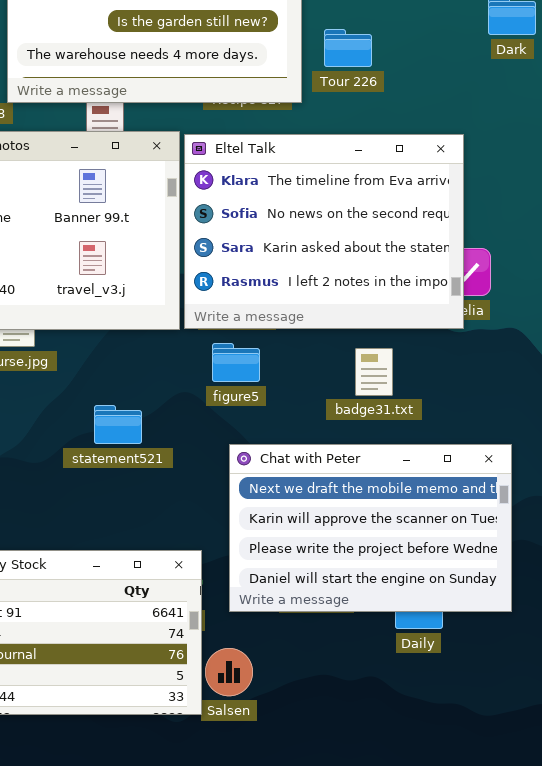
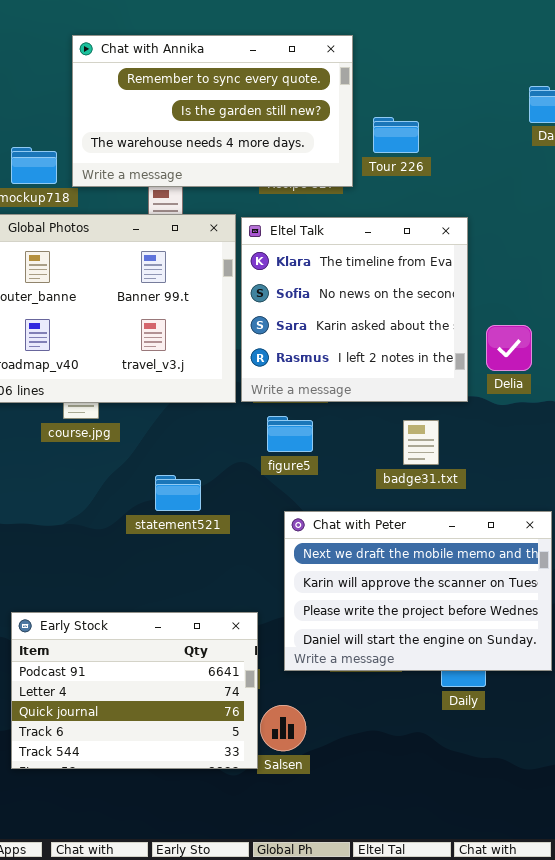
Eltel Talk: [184,134,464,329] -> [241,217,468,402], resized

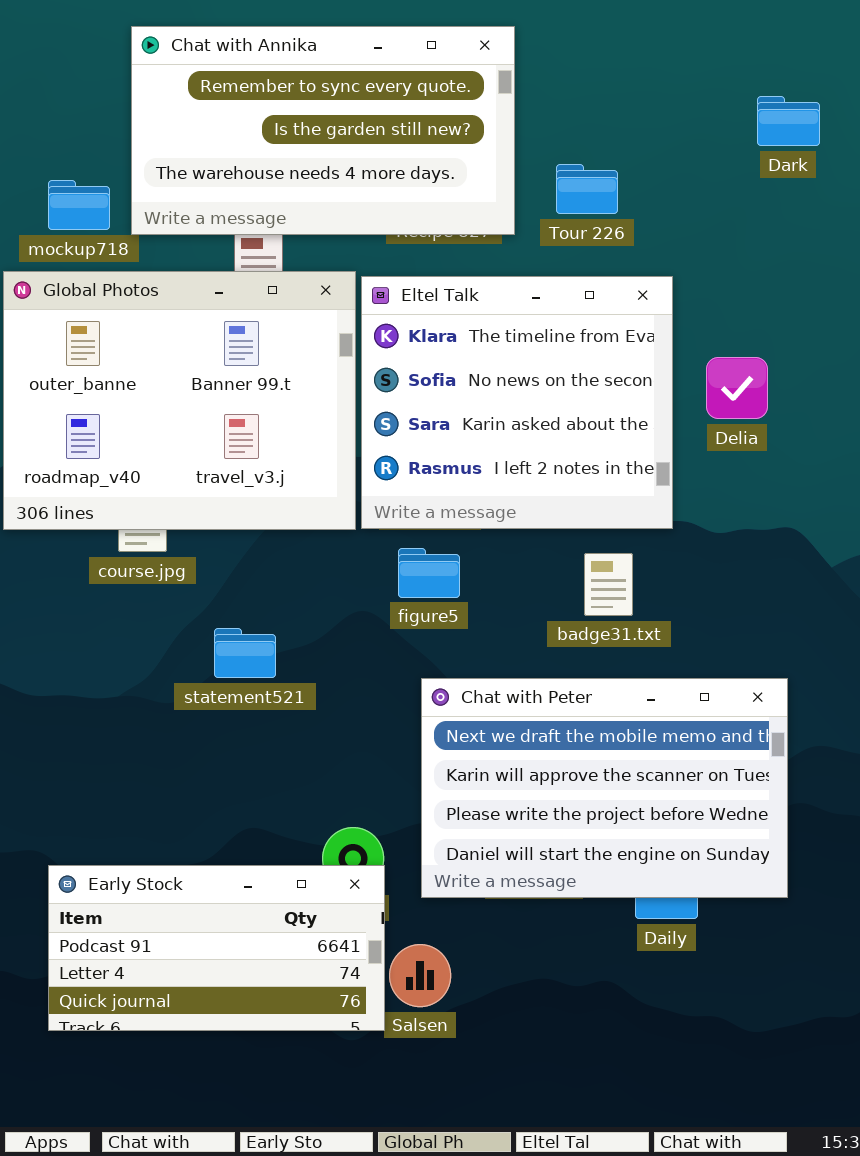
Tour 226: [373,117,419,153] -> [556,164,618,214], moved
Delia: [486,325,532,371] -> [706,357,768,419], moved
statement521: [155,475,201,511] -> [214,628,276,678], moved
Early Stock: [11,612,258,769] -> [48,865,385,1031], resized

